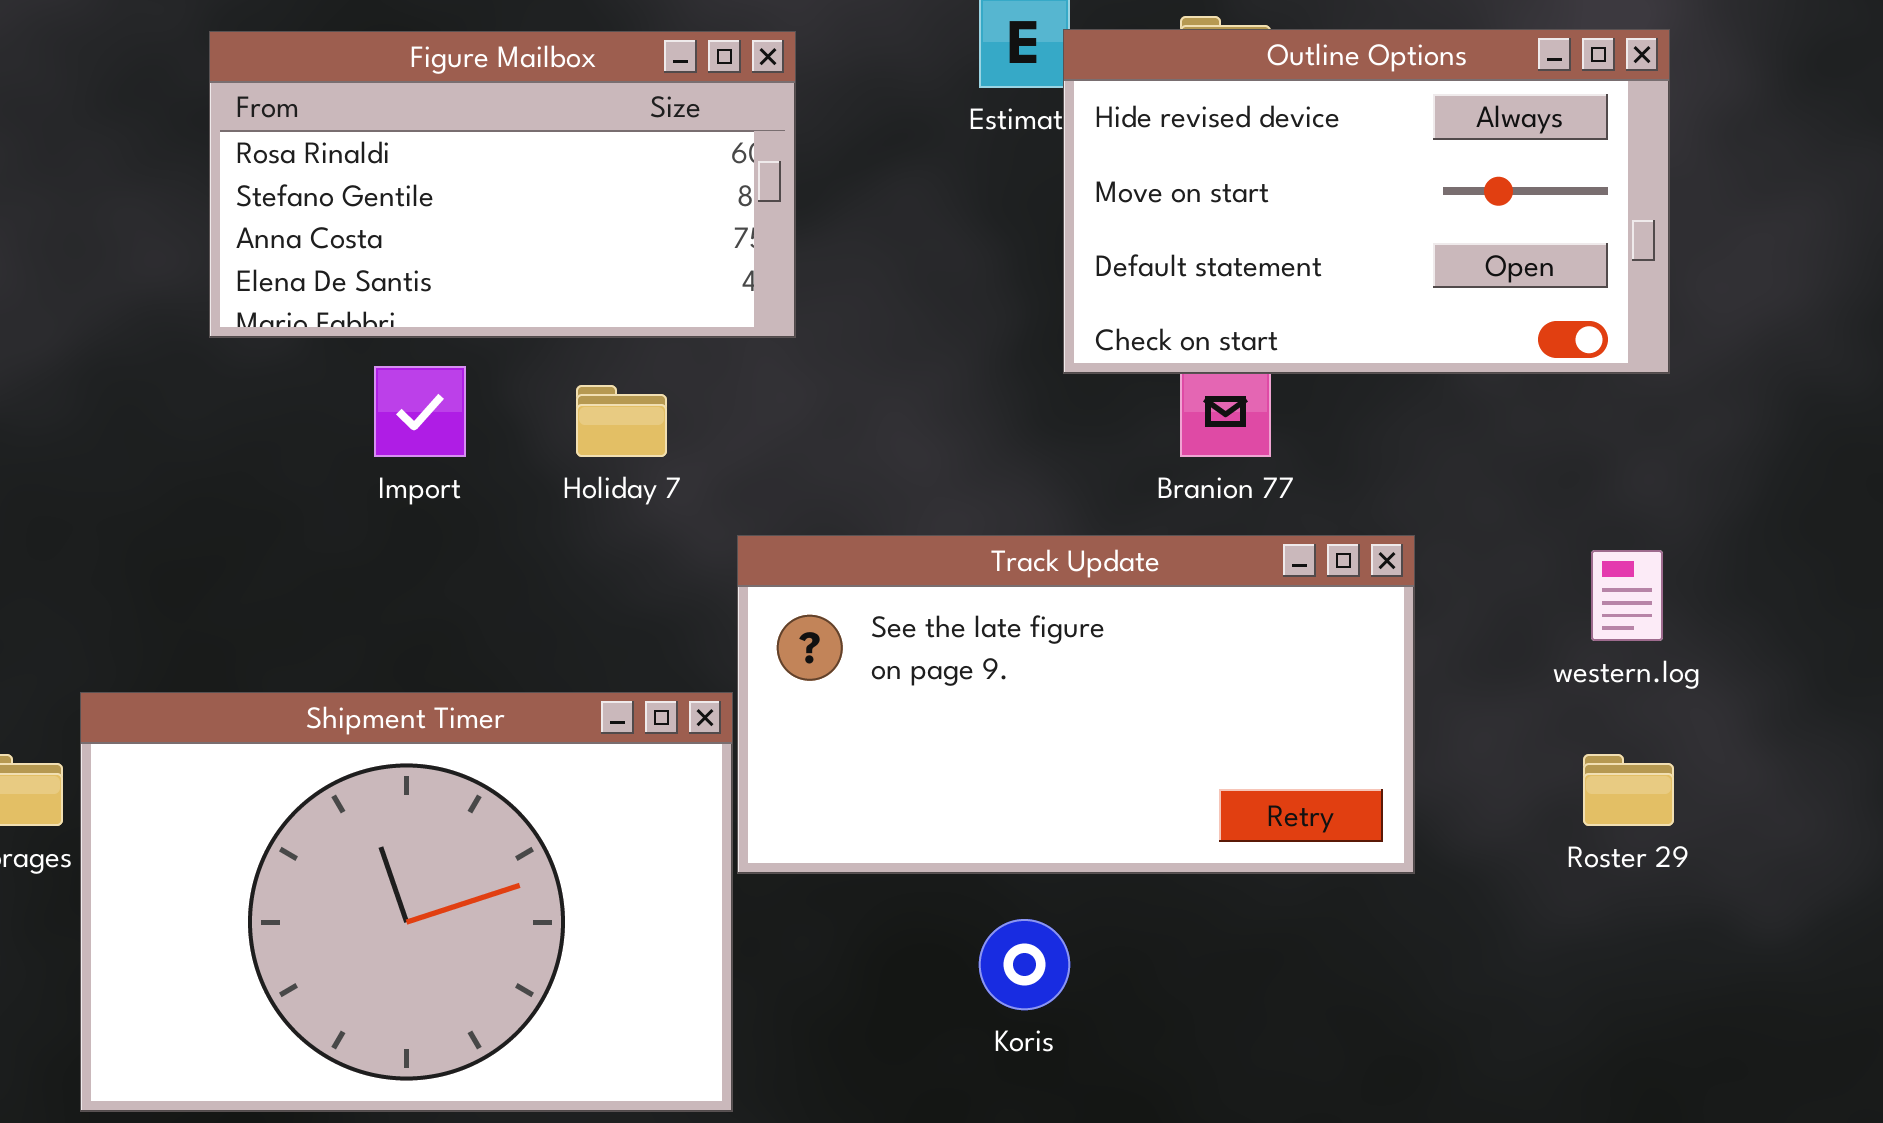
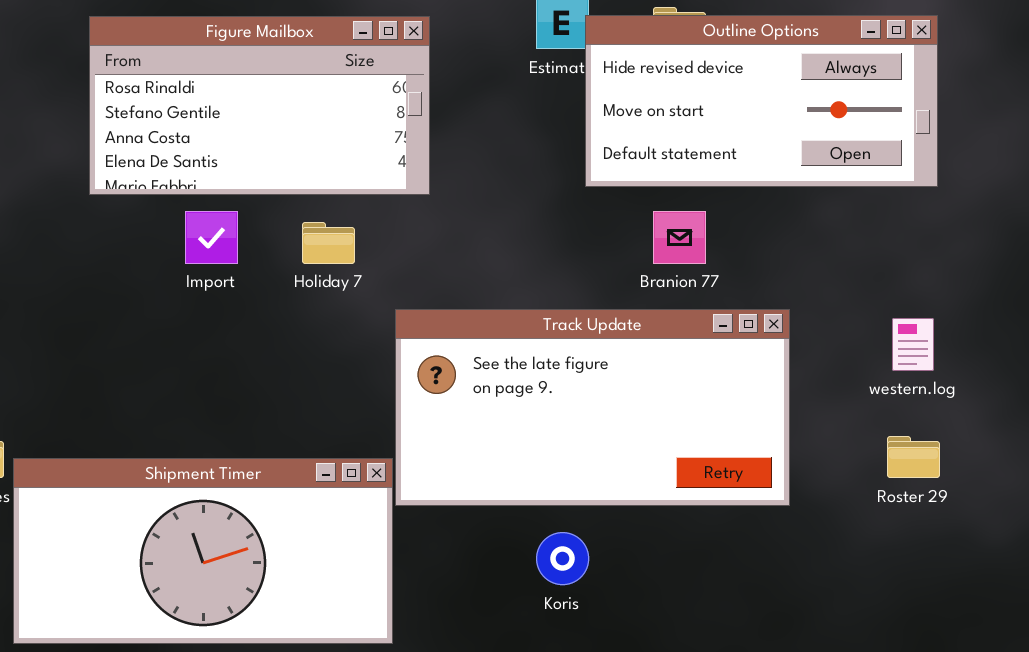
Outline Options: [1063,29,1670,374] -> [585,15,938,187], resized
Shipment Timer: [80,692,733,1112] -> [13,458,393,644], resized

